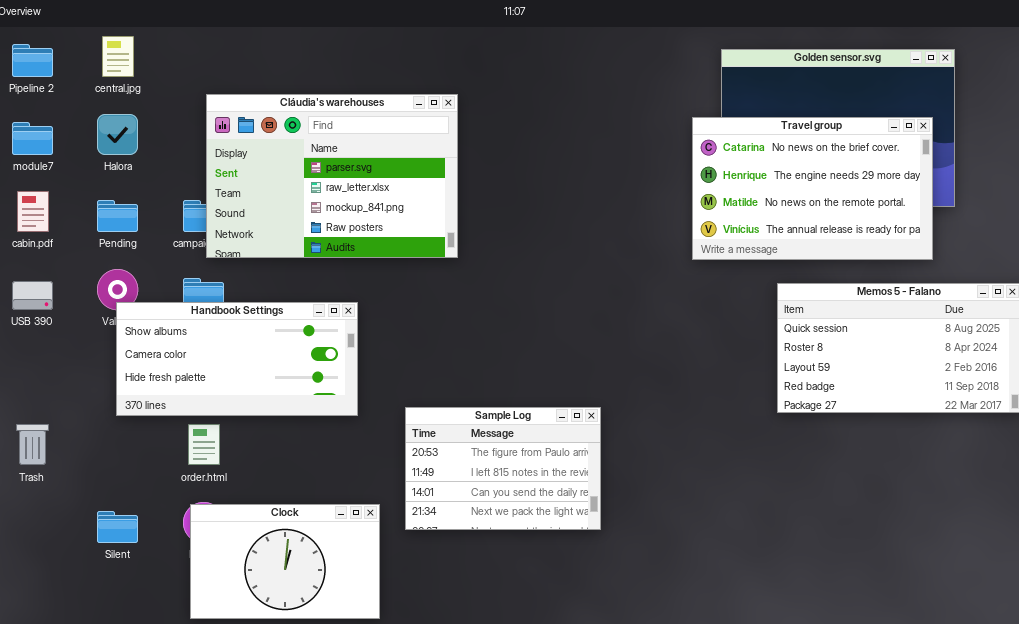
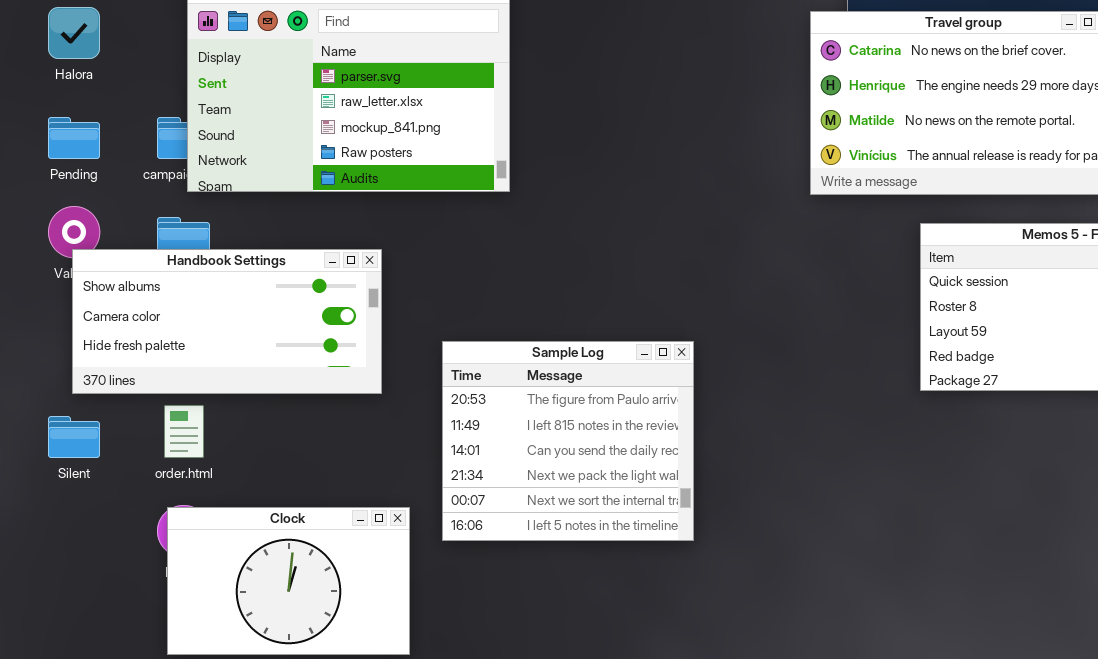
Sample Log: [405,407,601,530] -> [442,341,694,541], resized
Silent: [97,511,138,543] -> [48,416,100,458], moved

